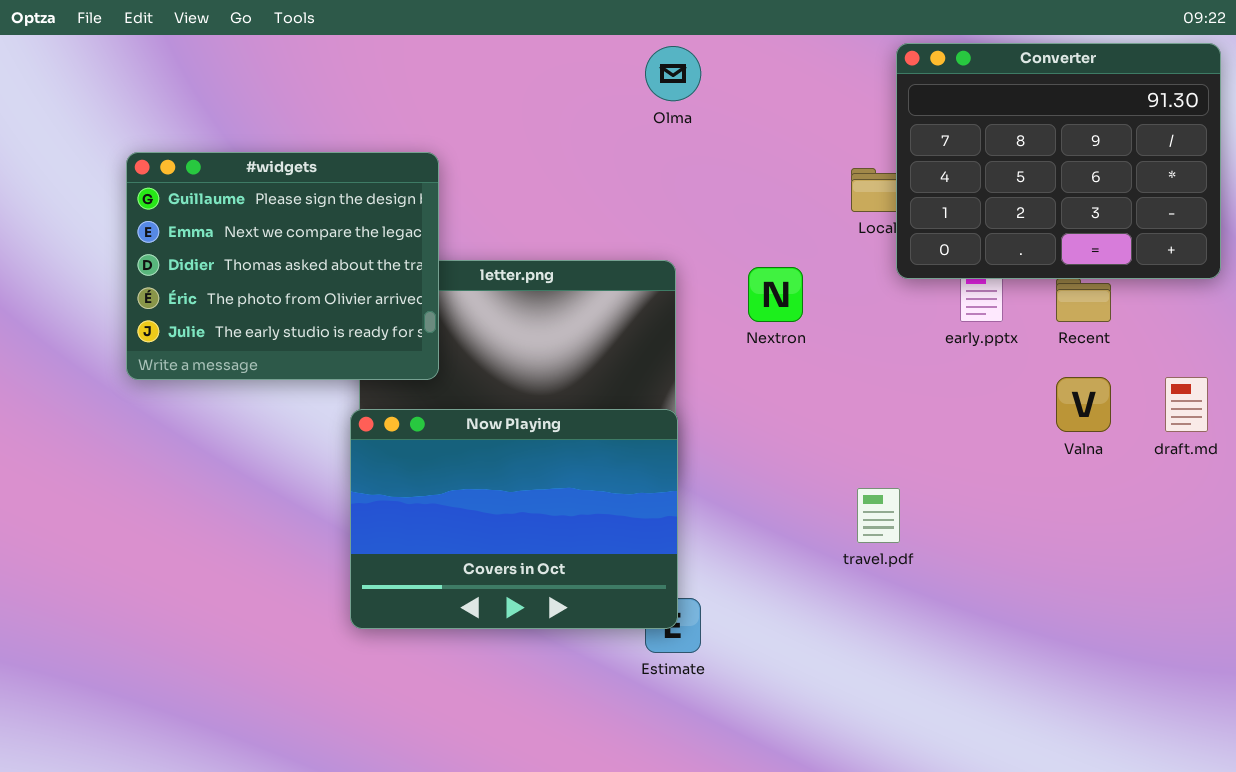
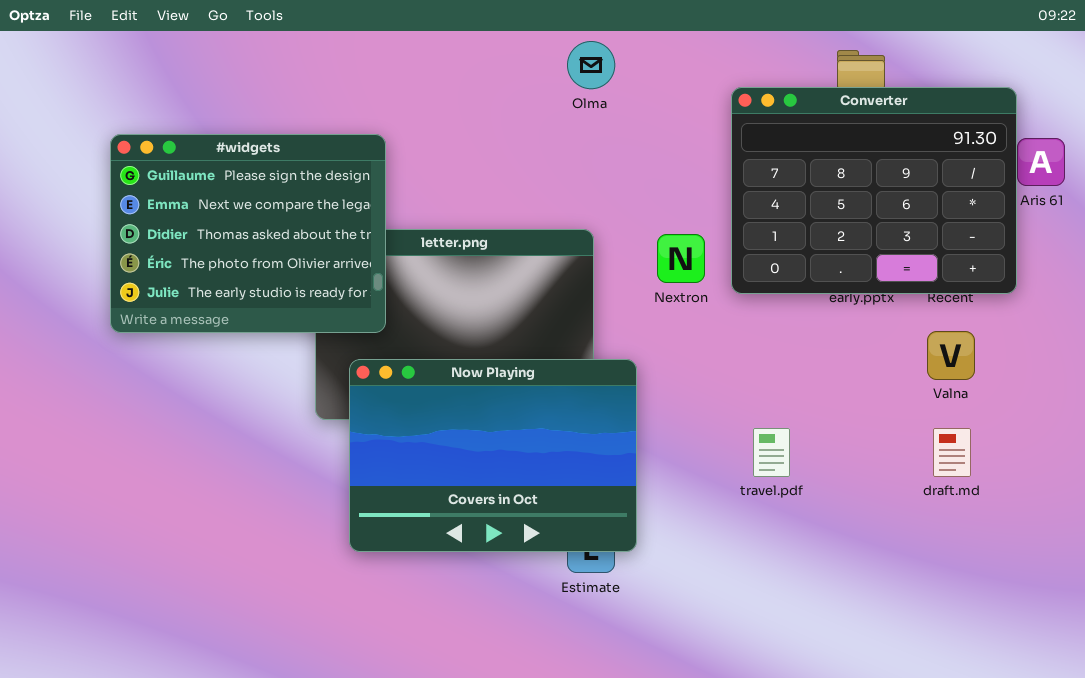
Converter: [896,43,1221,279] -> [731,87,1017,294], moved
draft.md: [1165,377,1208,432] -> [933,428,971,477], moved
Now Playing: [350,409,678,629] -> [349,359,637,552], moved

